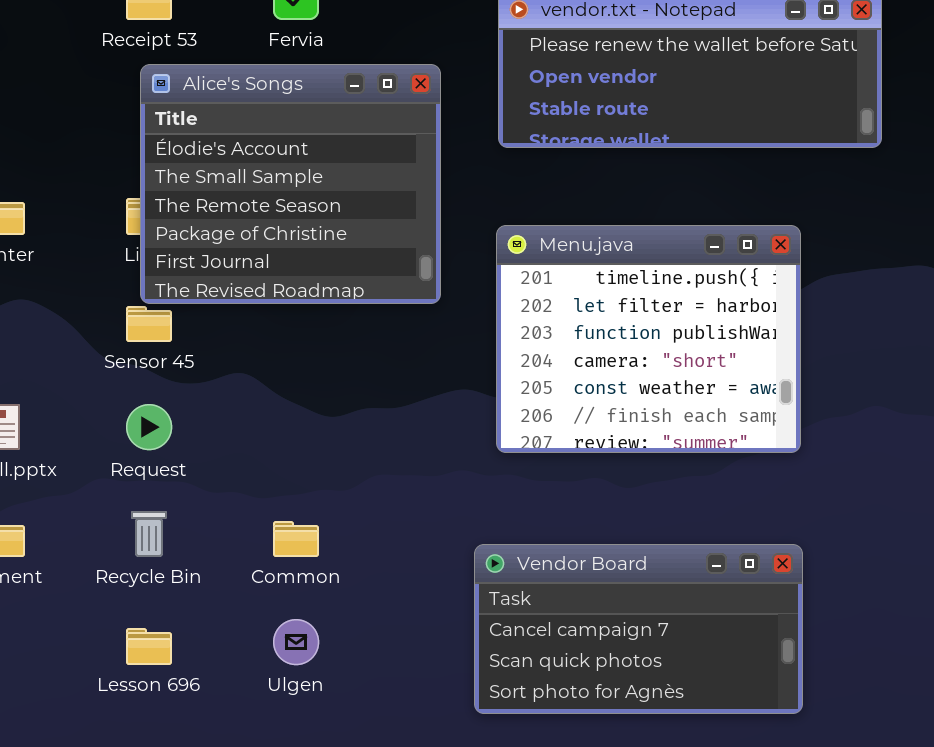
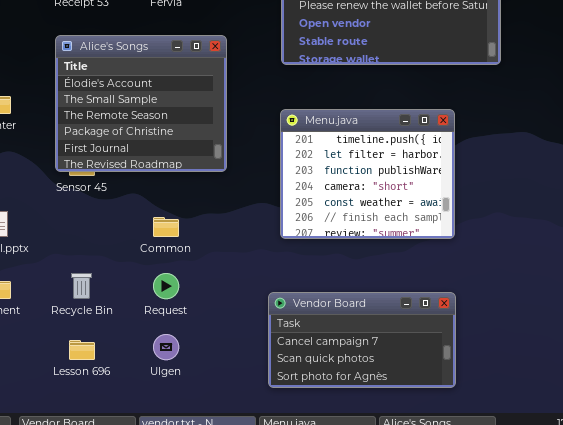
Alice's Songs: [140,64,441,304] -> [55,35,227,172], moved
Request: [126,404,172,450] -> [153,273,179,299], moved
Common: [273,521,319,557] -> [153,217,179,237], moved

